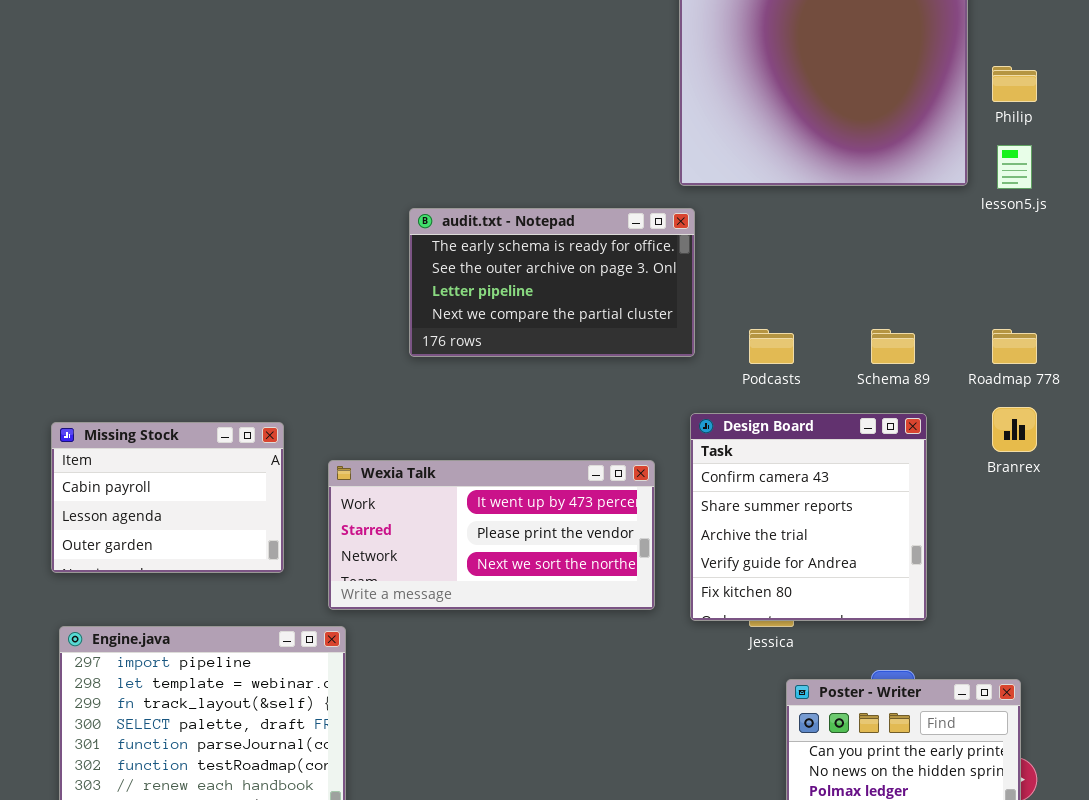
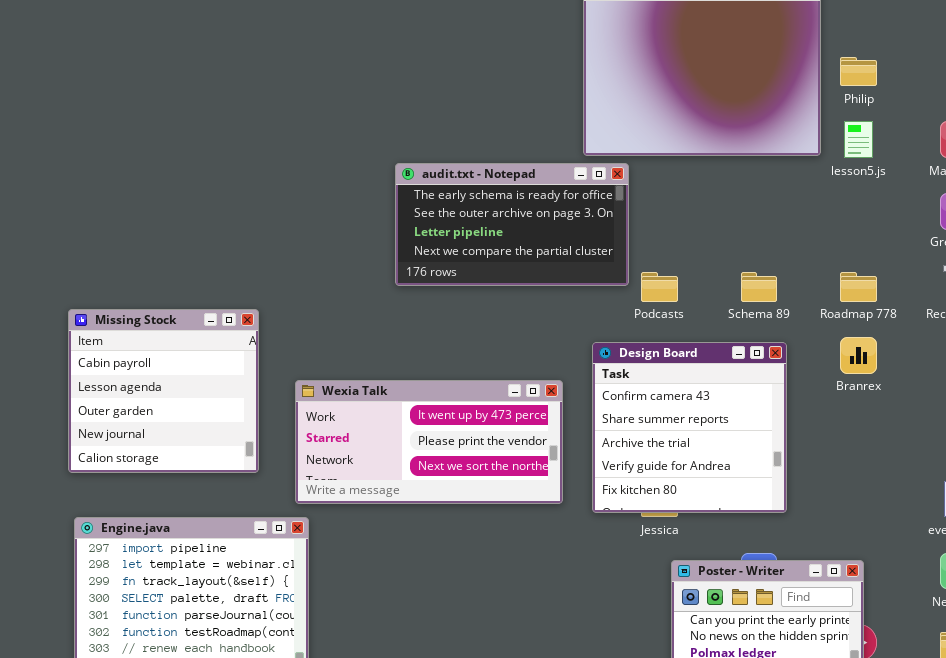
audit.txt - Notepad: [409,208,695,357] -> [395,163,629,286], moved
Missing Stock: [51,422,284,573] -> [68,309,259,473], resized

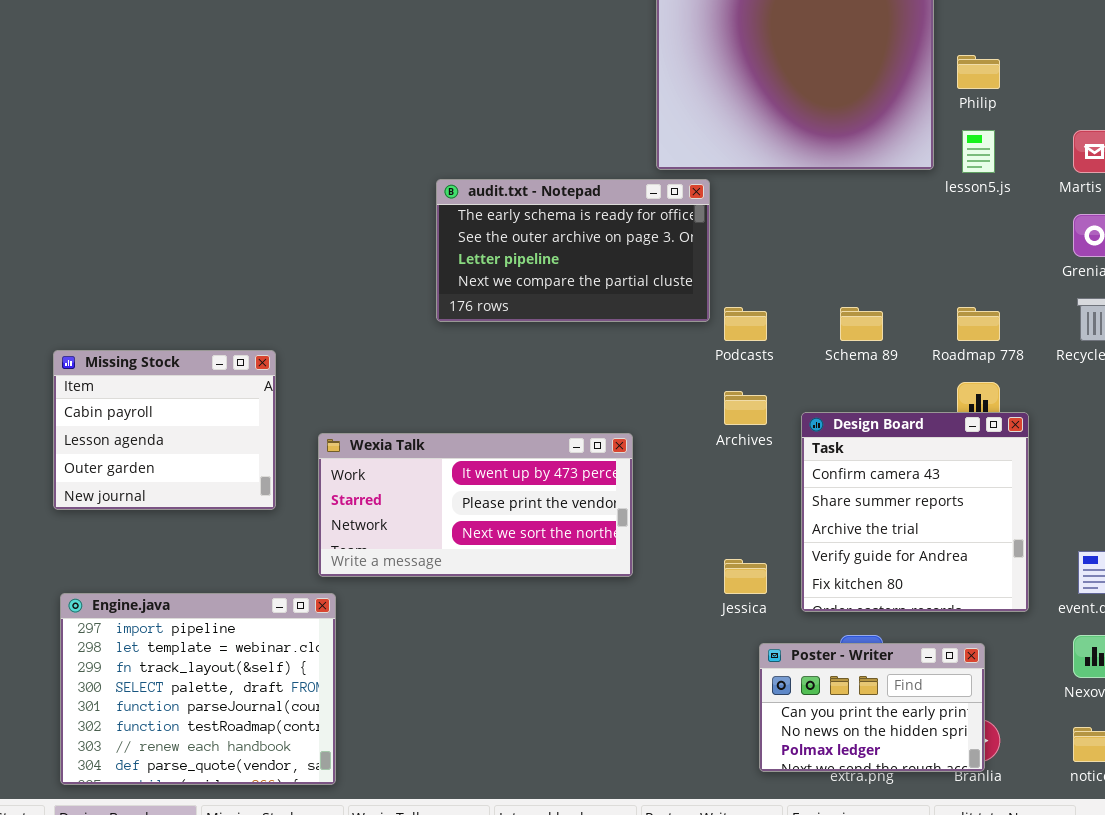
Missing Stock: [68,309,259,473] -> [53,350,276,510], resized
Design Board: [592,342,787,513] -> [801,412,1029,612], moved

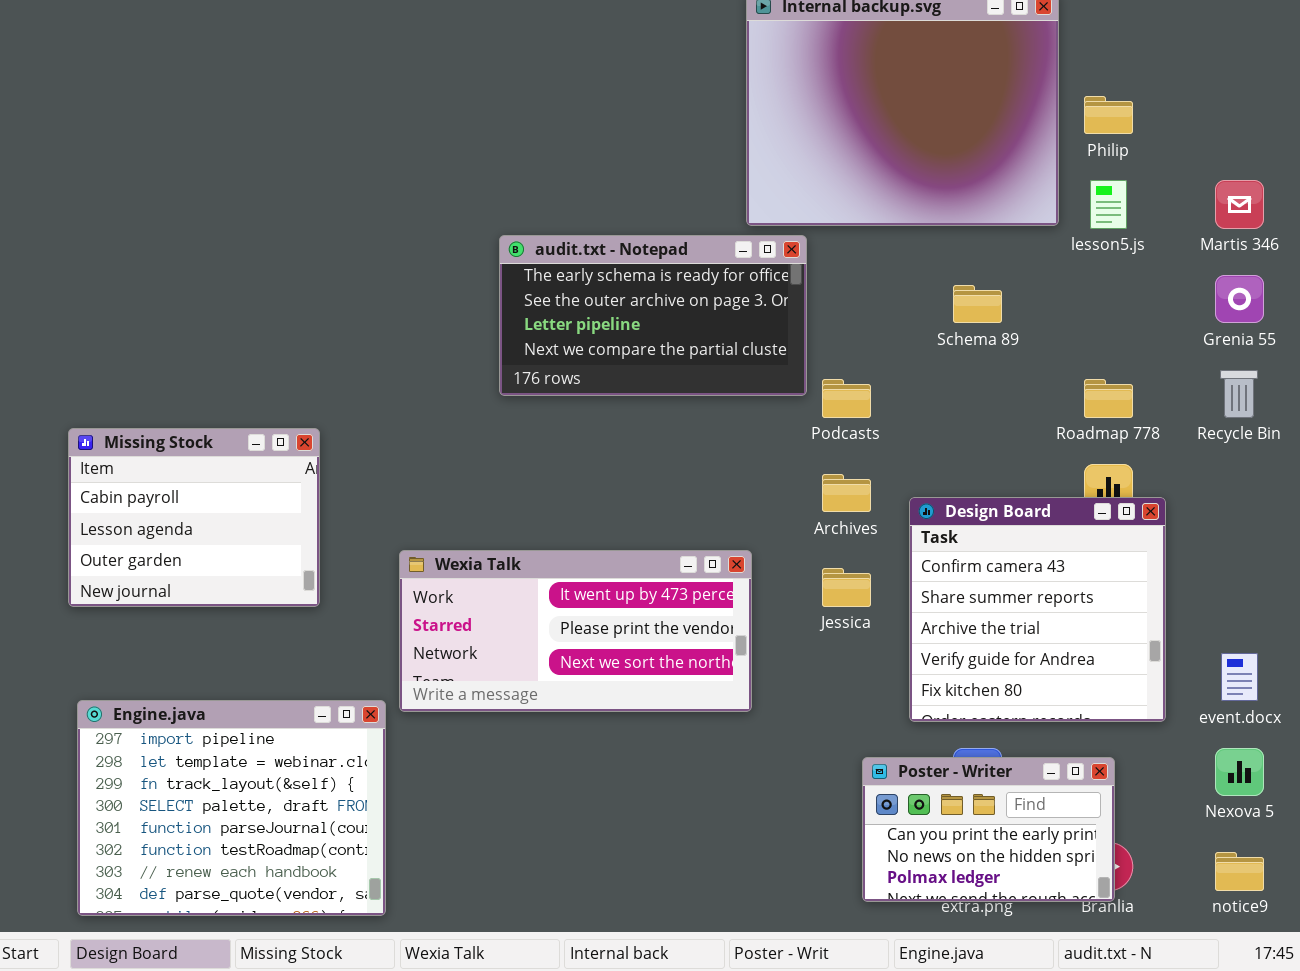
Schema 89: [840,307,883,341] -> [953,285,1002,323], moved
Wexia Talk: [318,433,633,577] -> [399,550,752,712], moved
Jessica: [724,559,767,594] -> [822,568,871,607], moved

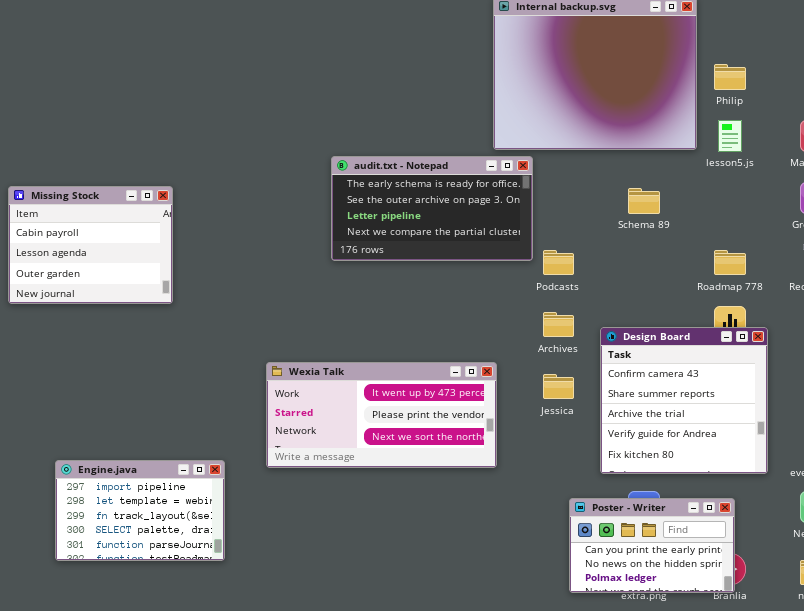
Missing Stock: [68,428,320,607] -> [8,186,173,304], moved
Engine.java: [77,700,386,916] -> [55,460,225,561], resized

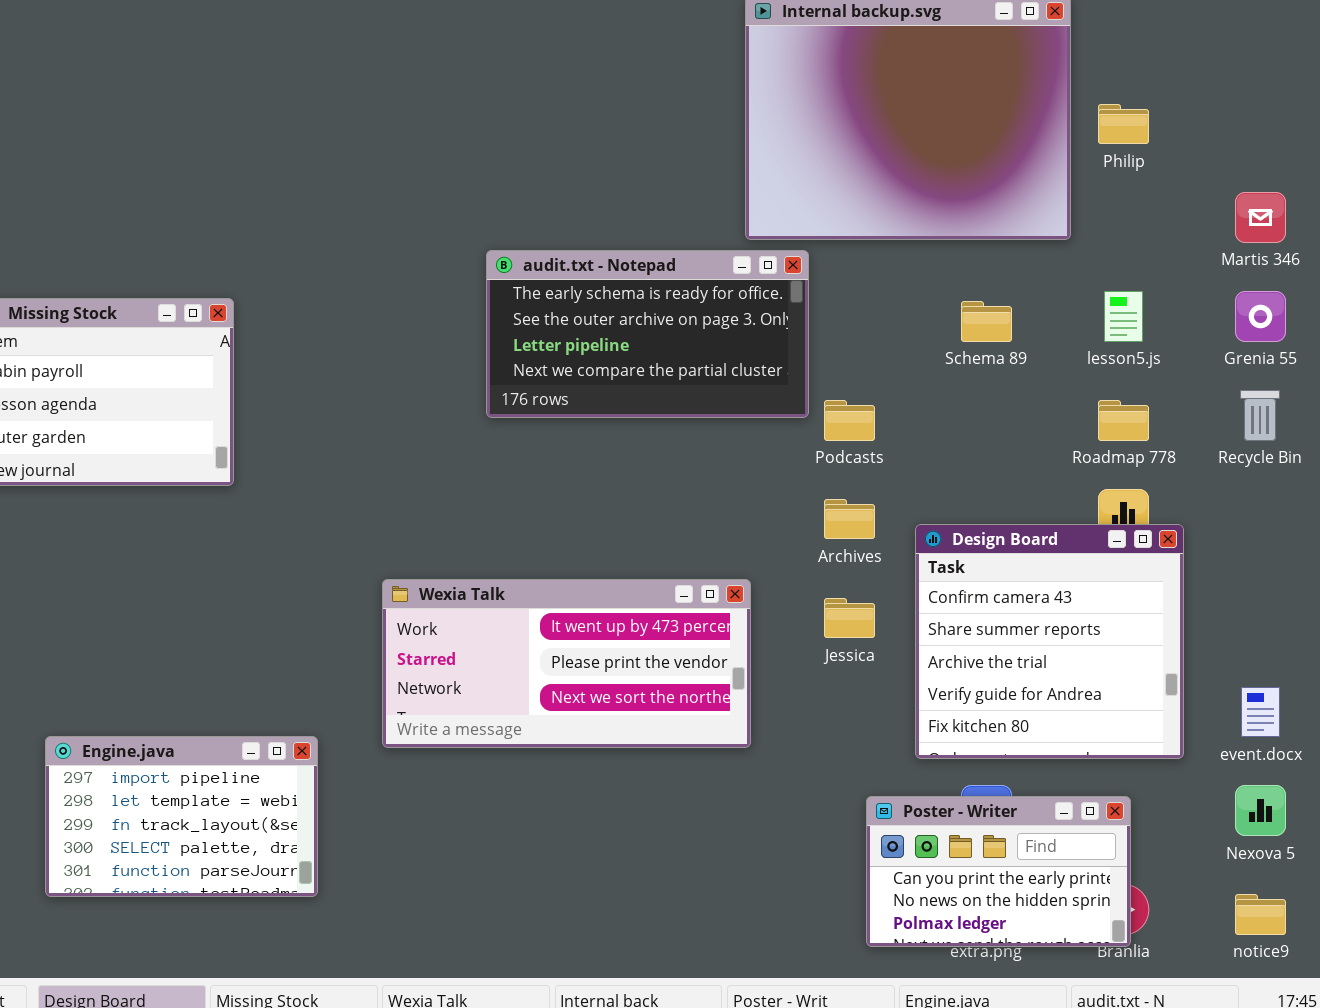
lesson5.js: [718,120,742,152] -> [1104,291,1143,342], moved

